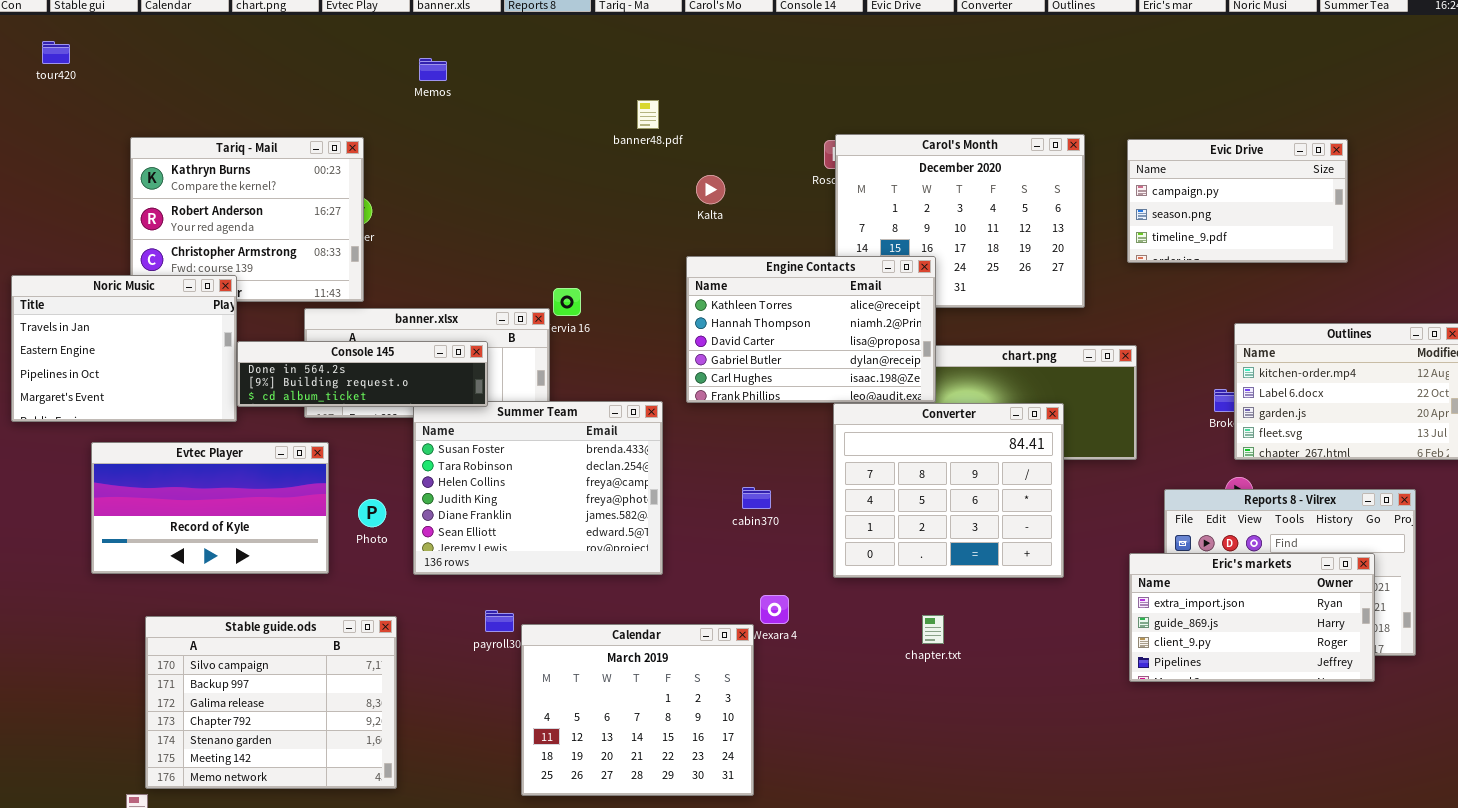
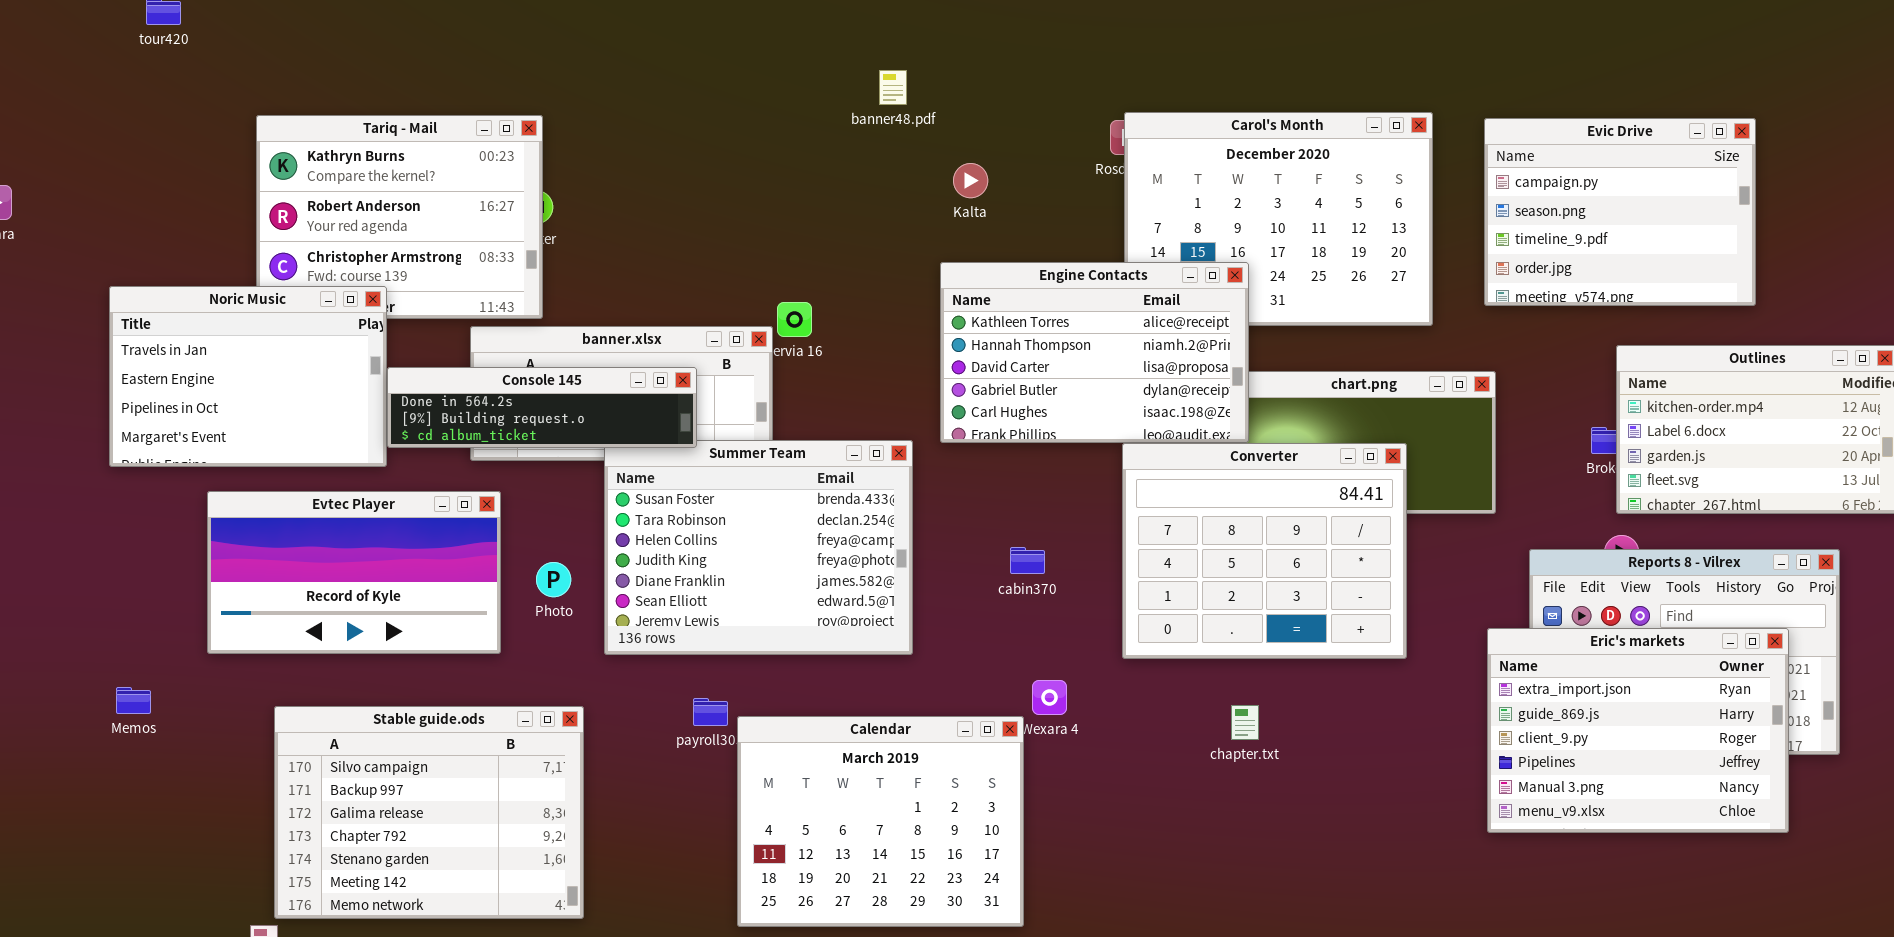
Memos: [419,58,447,81] -> [116,687,151,714], moved
Evic Drive: [1127,139,1348,263] -> [1484,118,1756,306], resized
Eric's markets: [1129,553,1375,682] -> [1487,628,1789,833], resized

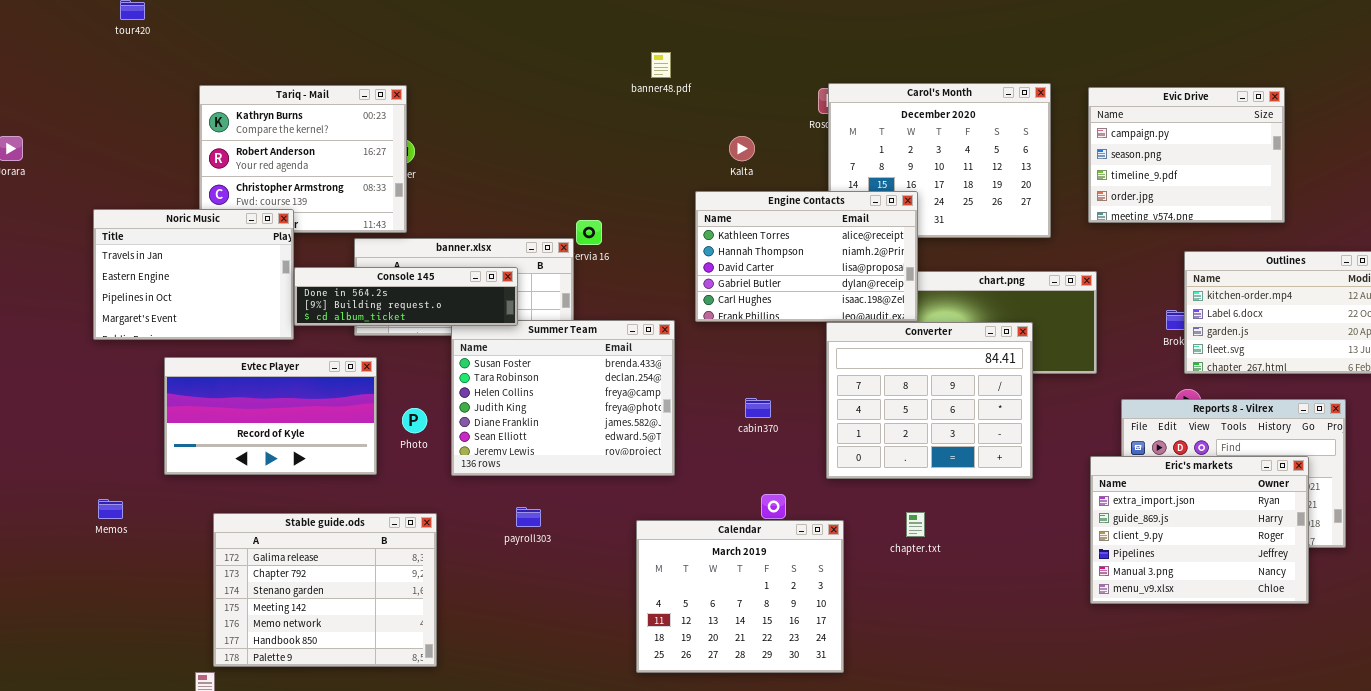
Kalta: [953,163,988,198] -> [729,136,755,161], moved
Stable guide.ods: [274,706,584,919] -> [213,513,437,667], scrolled down 2 rows
Calendar: [737,716,1024,927] -> [636,520,844,673], moved

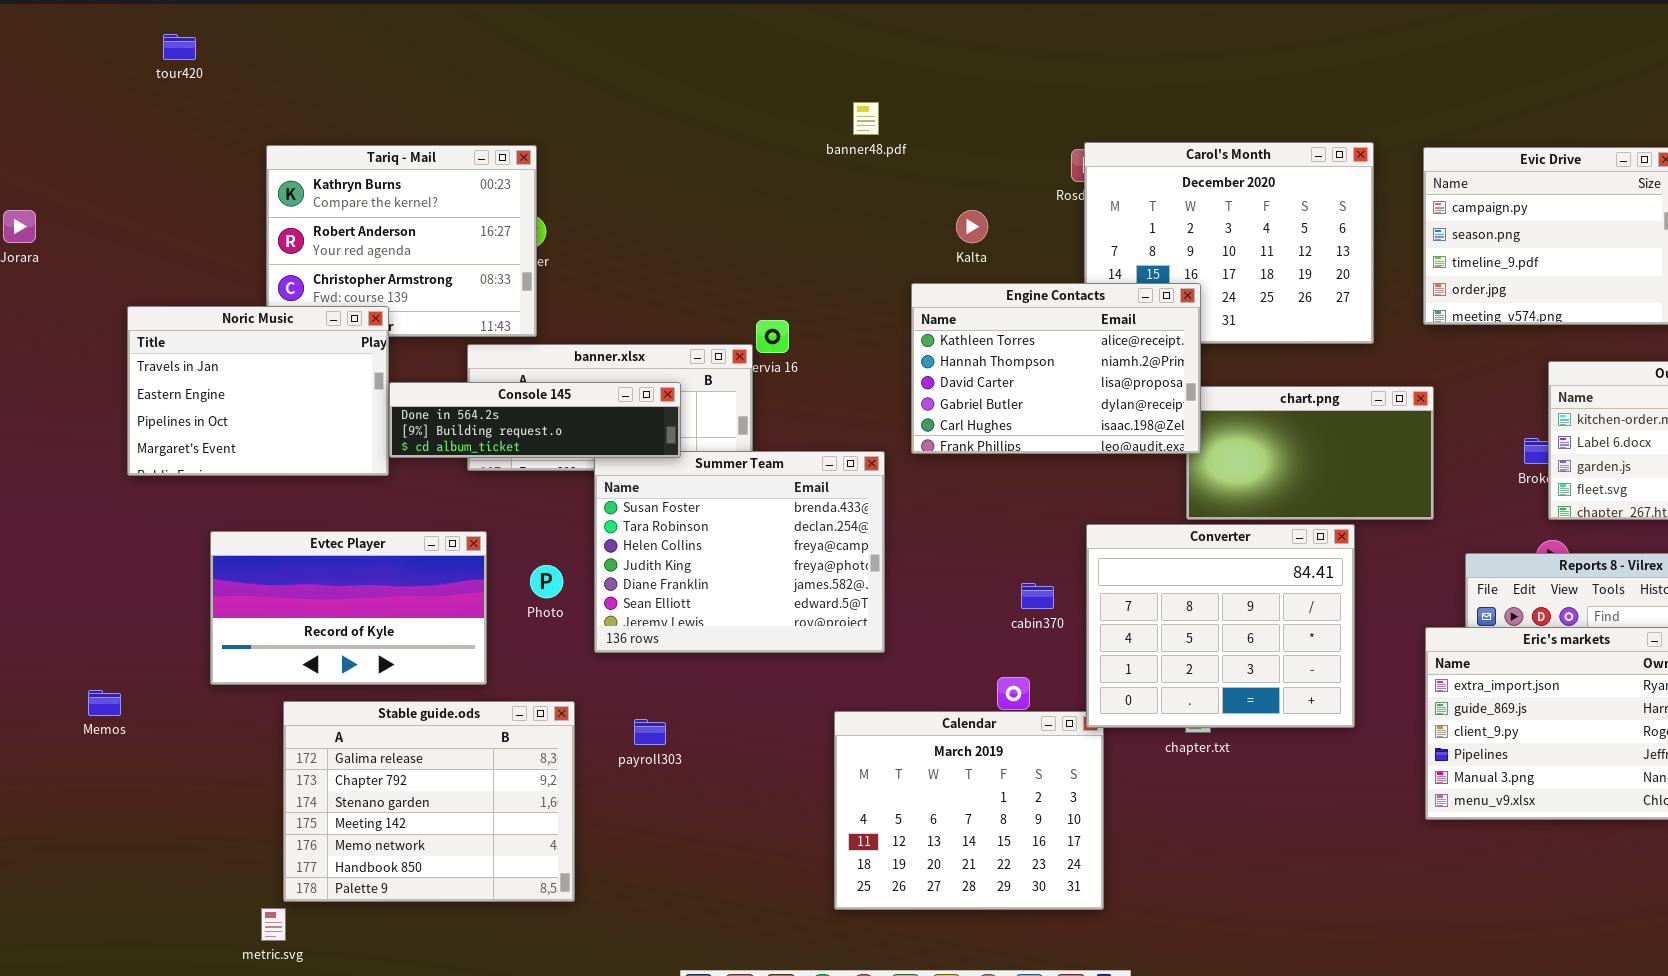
Converter: [826,322,1033,479] -> [1086,524,1355,728], moved
Evtec Player: [164,357,377,475] -> [210,531,487,685], moved
cabin370: [745,398,771,418] -> [1021,583,1054,609], moved
Memos: [98,499,123,519] -> [88,690,121,716], moved
payroll303: [516,507,541,527] -> [634,719,666,745], moved

